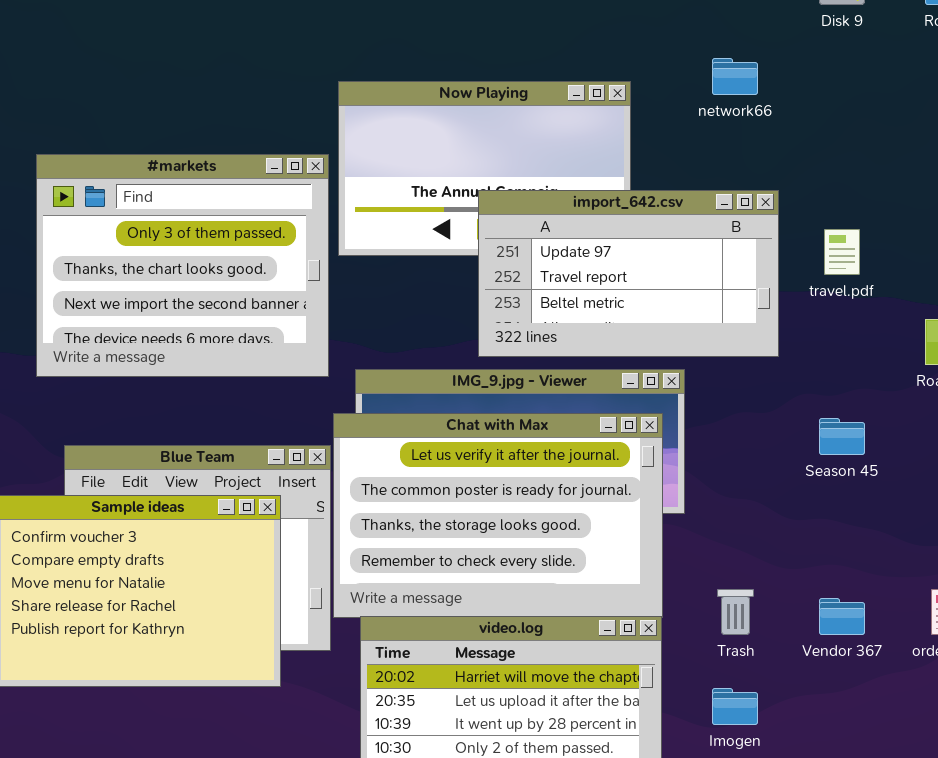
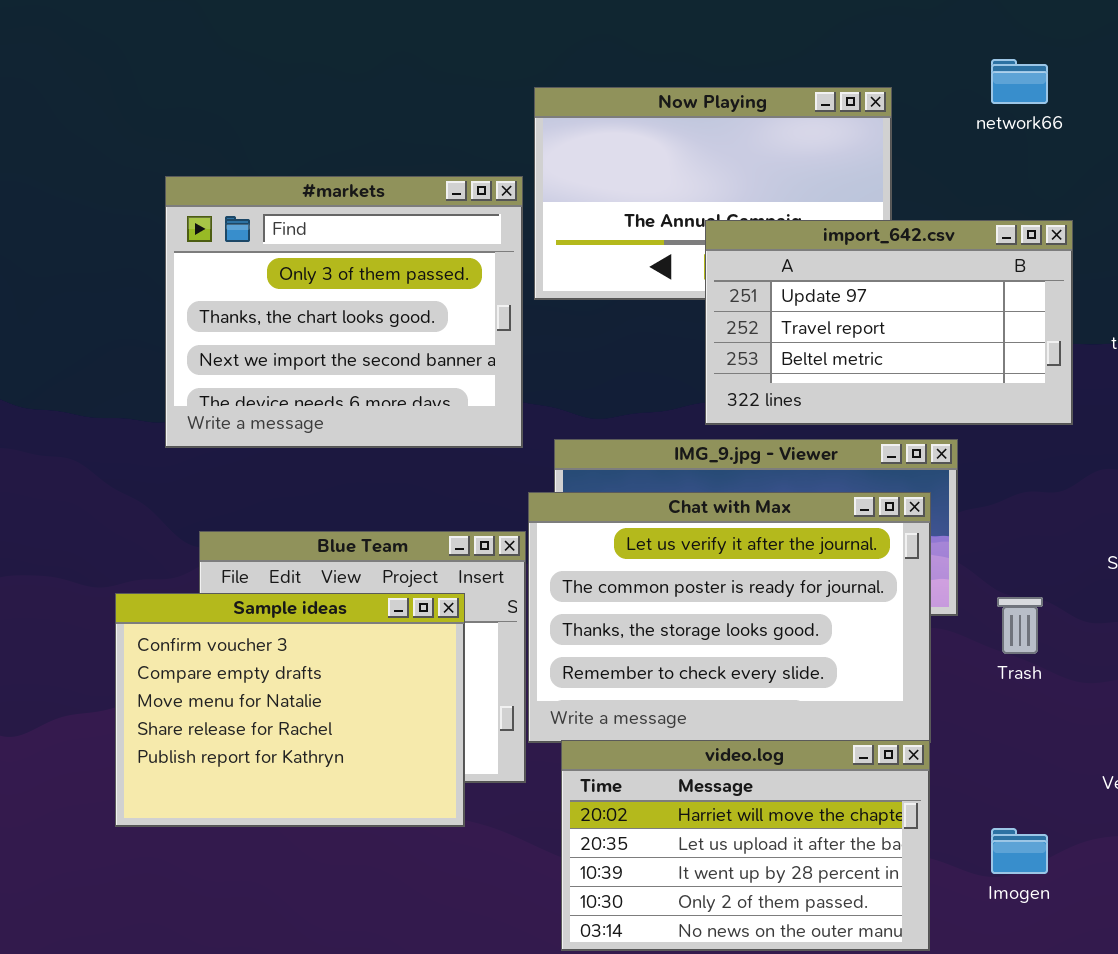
Trash: [717,589,754,635] -> [997,597,1043,654], moved

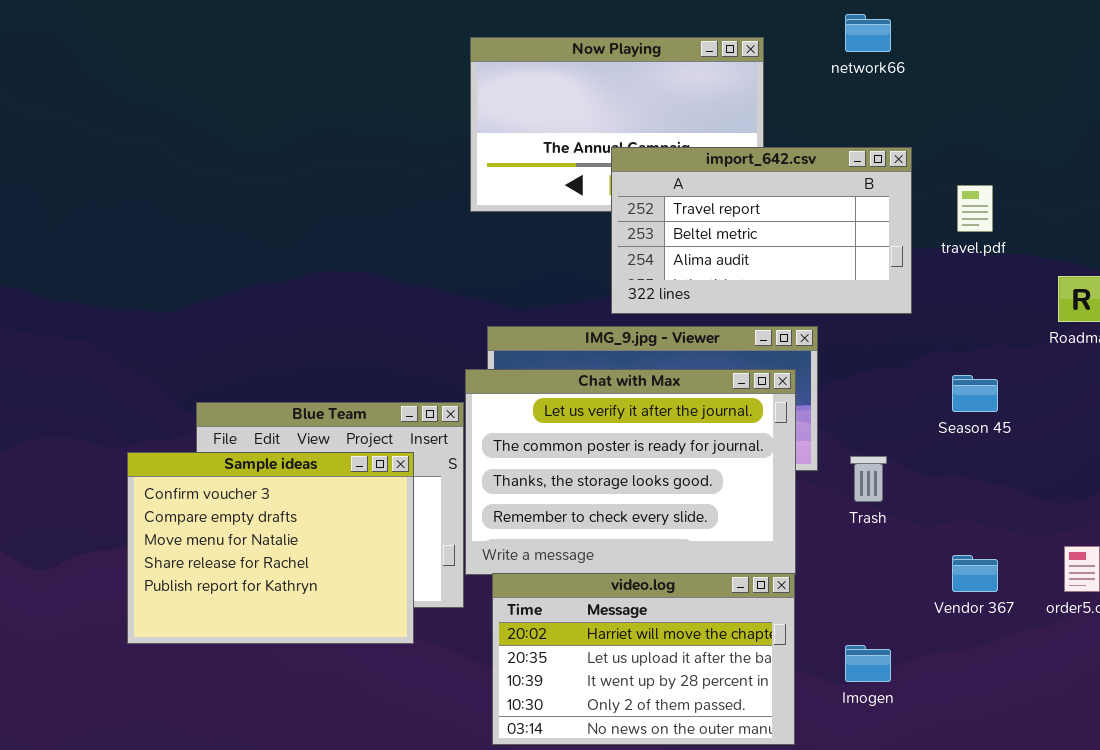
#markets: [165,176,523,448] -> none, closed
import_642.csv: [705,220,1073,425] -> [611,147,912,314], scrolled down 1 row

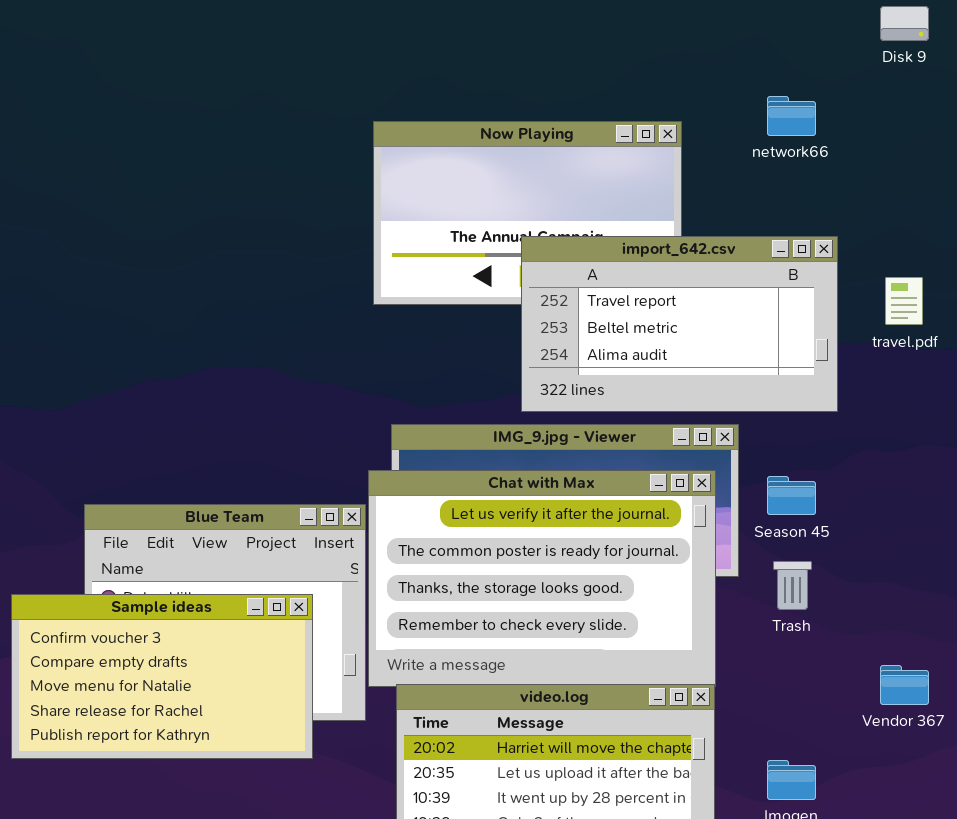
Season 45: [952,375,998,412] -> [767,476,816,515], moved
Sample ideas: [127,452,414,644] -> [11,594,313,759], resized

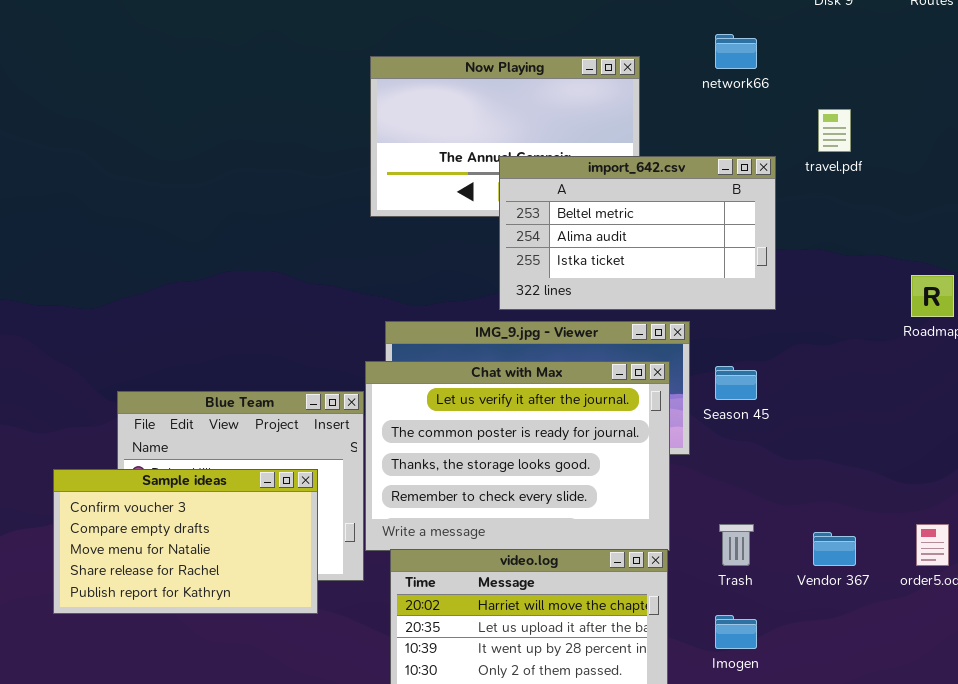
import_642.csv: [521,236,838,412] -> [499,156,776,310], scrolled down 1 row
travel.pdf: [885,277,923,325] -> [818,109,851,152], moved
Trash: [773,561,812,610] -> [719,524,754,566], moved

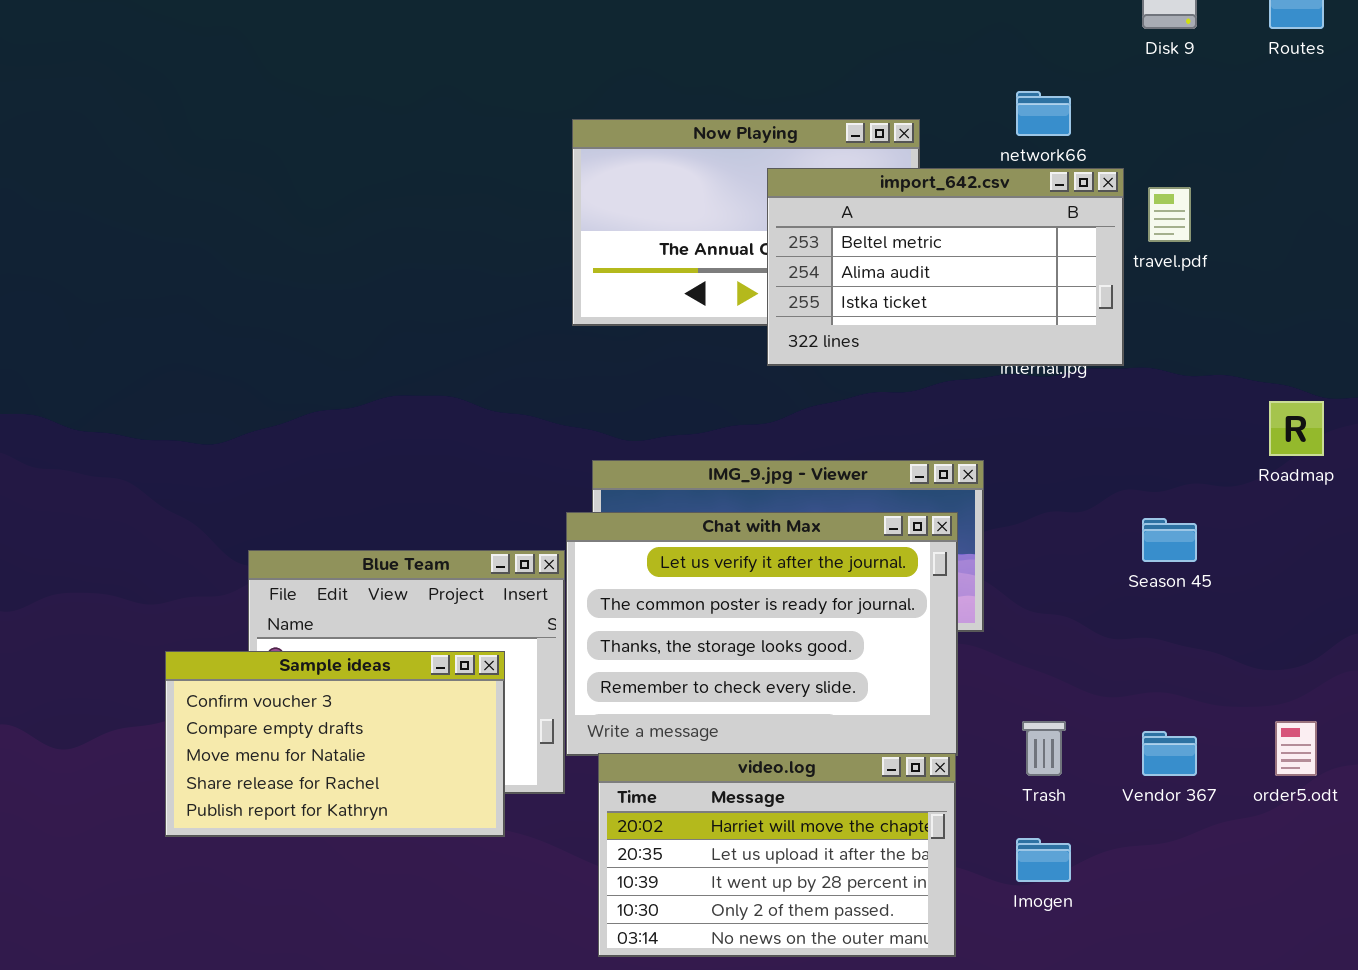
import_642.csv: [499,156,776,310] -> [767,168,1124,366], moved
Season 45: [715,366,757,400] -> [1142,518,1197,562], moved

